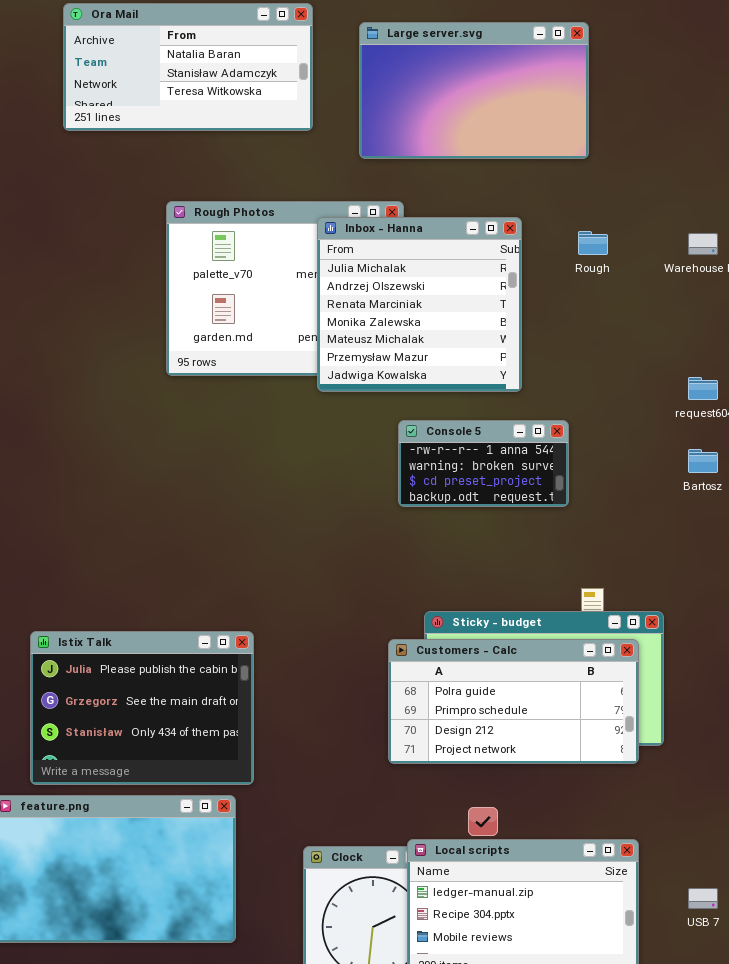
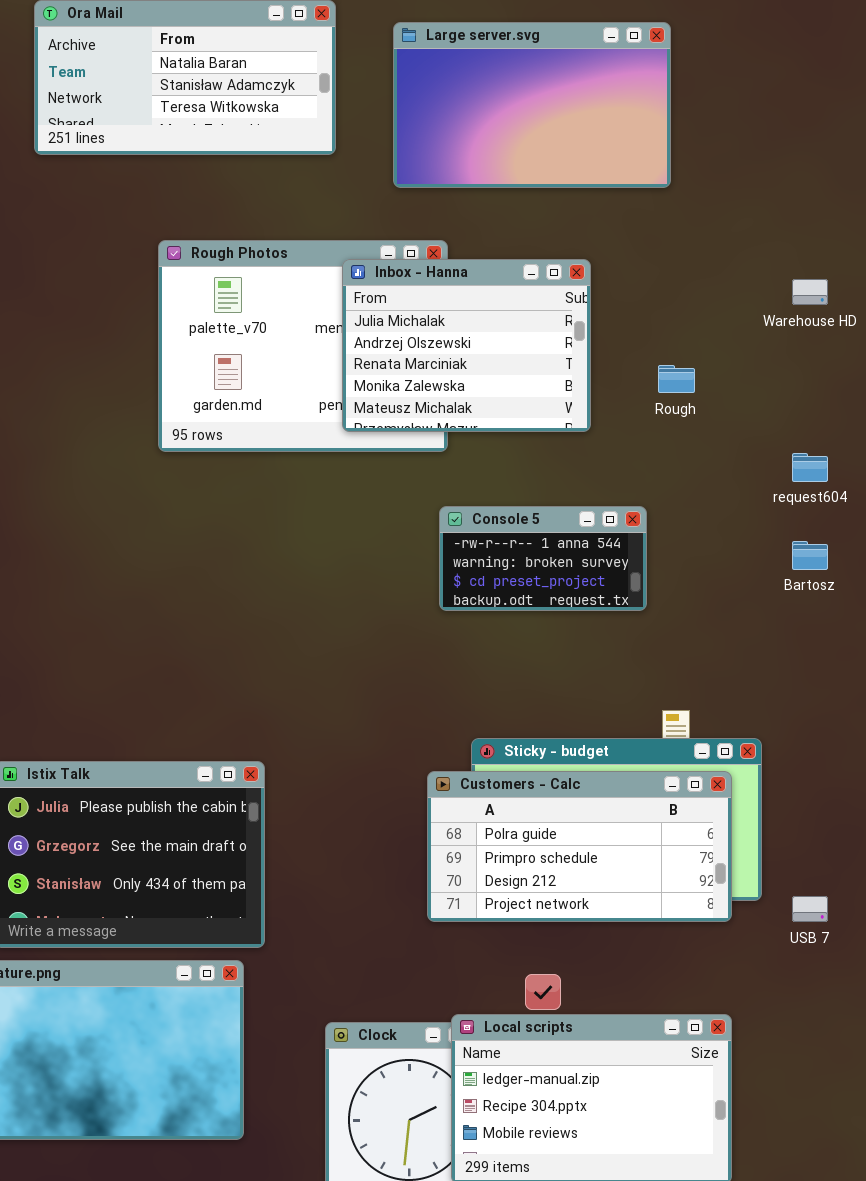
Inbox - Hanna: [317,217,522,392] -> [342,259,591,432], resized
Rough: [578,231,608,255] -> [658,365,695,393], moved
USB 7: [688,888,718,909] -> [792,896,828,922], moved

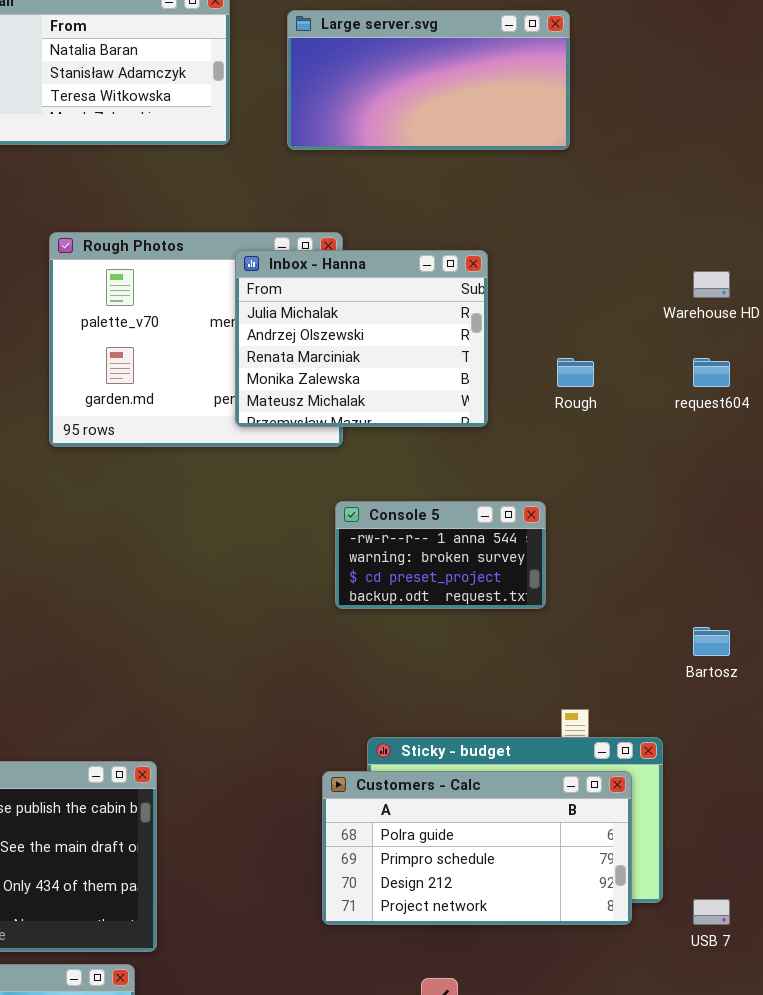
Large server.svg: [393,22,671,188] -> [287,10,570,150], resized
request604: [792,453,828,482] -> [693,358,730,387], moved
Bartosz: [792,541,828,570] -> [693,627,730,656], moved

